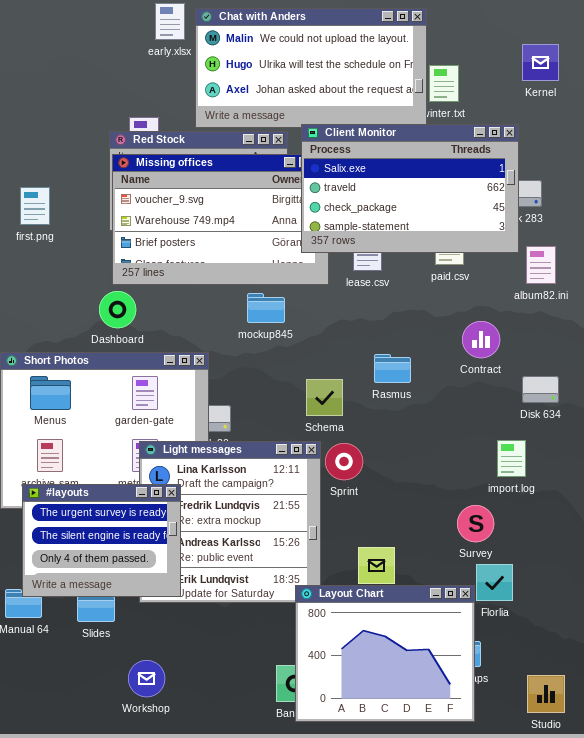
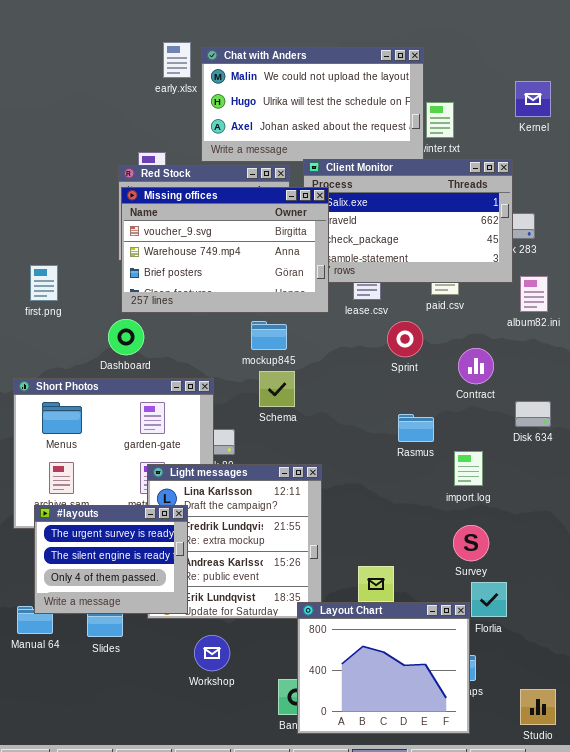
Missing offices: [112,154,329,285] -> [121,187,329,313], raised
first.png: [20,187,50,225] -> [30,265,58,301], moved
Rasmus: [374,354,411,383] -> [398,414,434,442], moved
Schema: [306,379,343,416] -> [259,371,295,407], moved
import.log: [497,440,526,477] -> [454,451,483,486], moved
Sprint: [325,443,363,480] -> [387,321,423,357], moved
Workshop: [128,660,165,697] -> [194,635,230,671], moved

